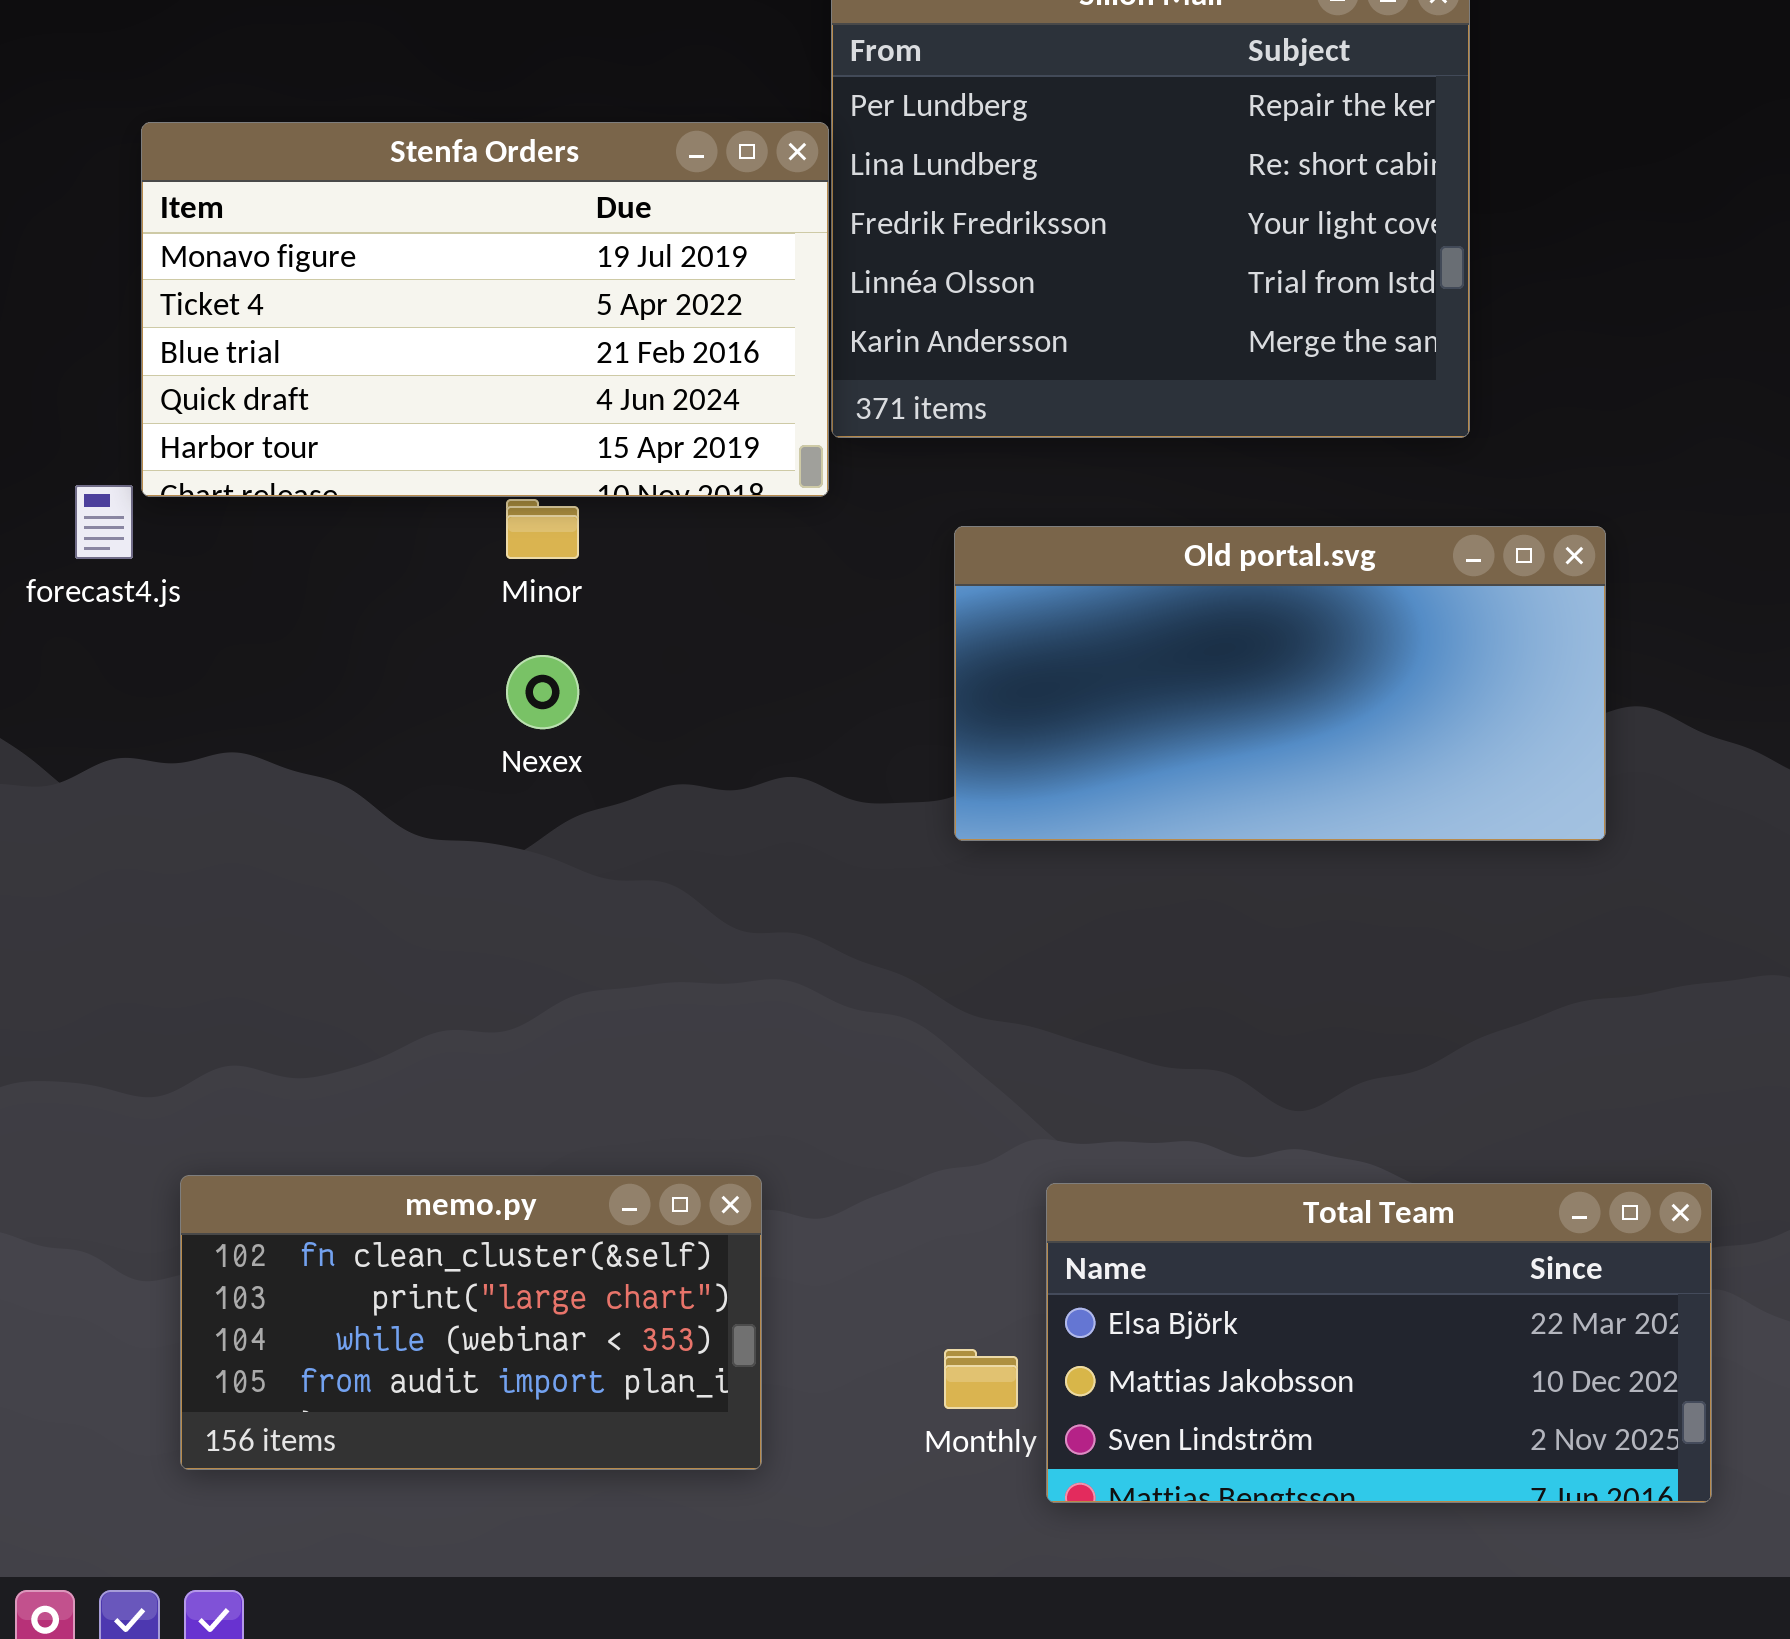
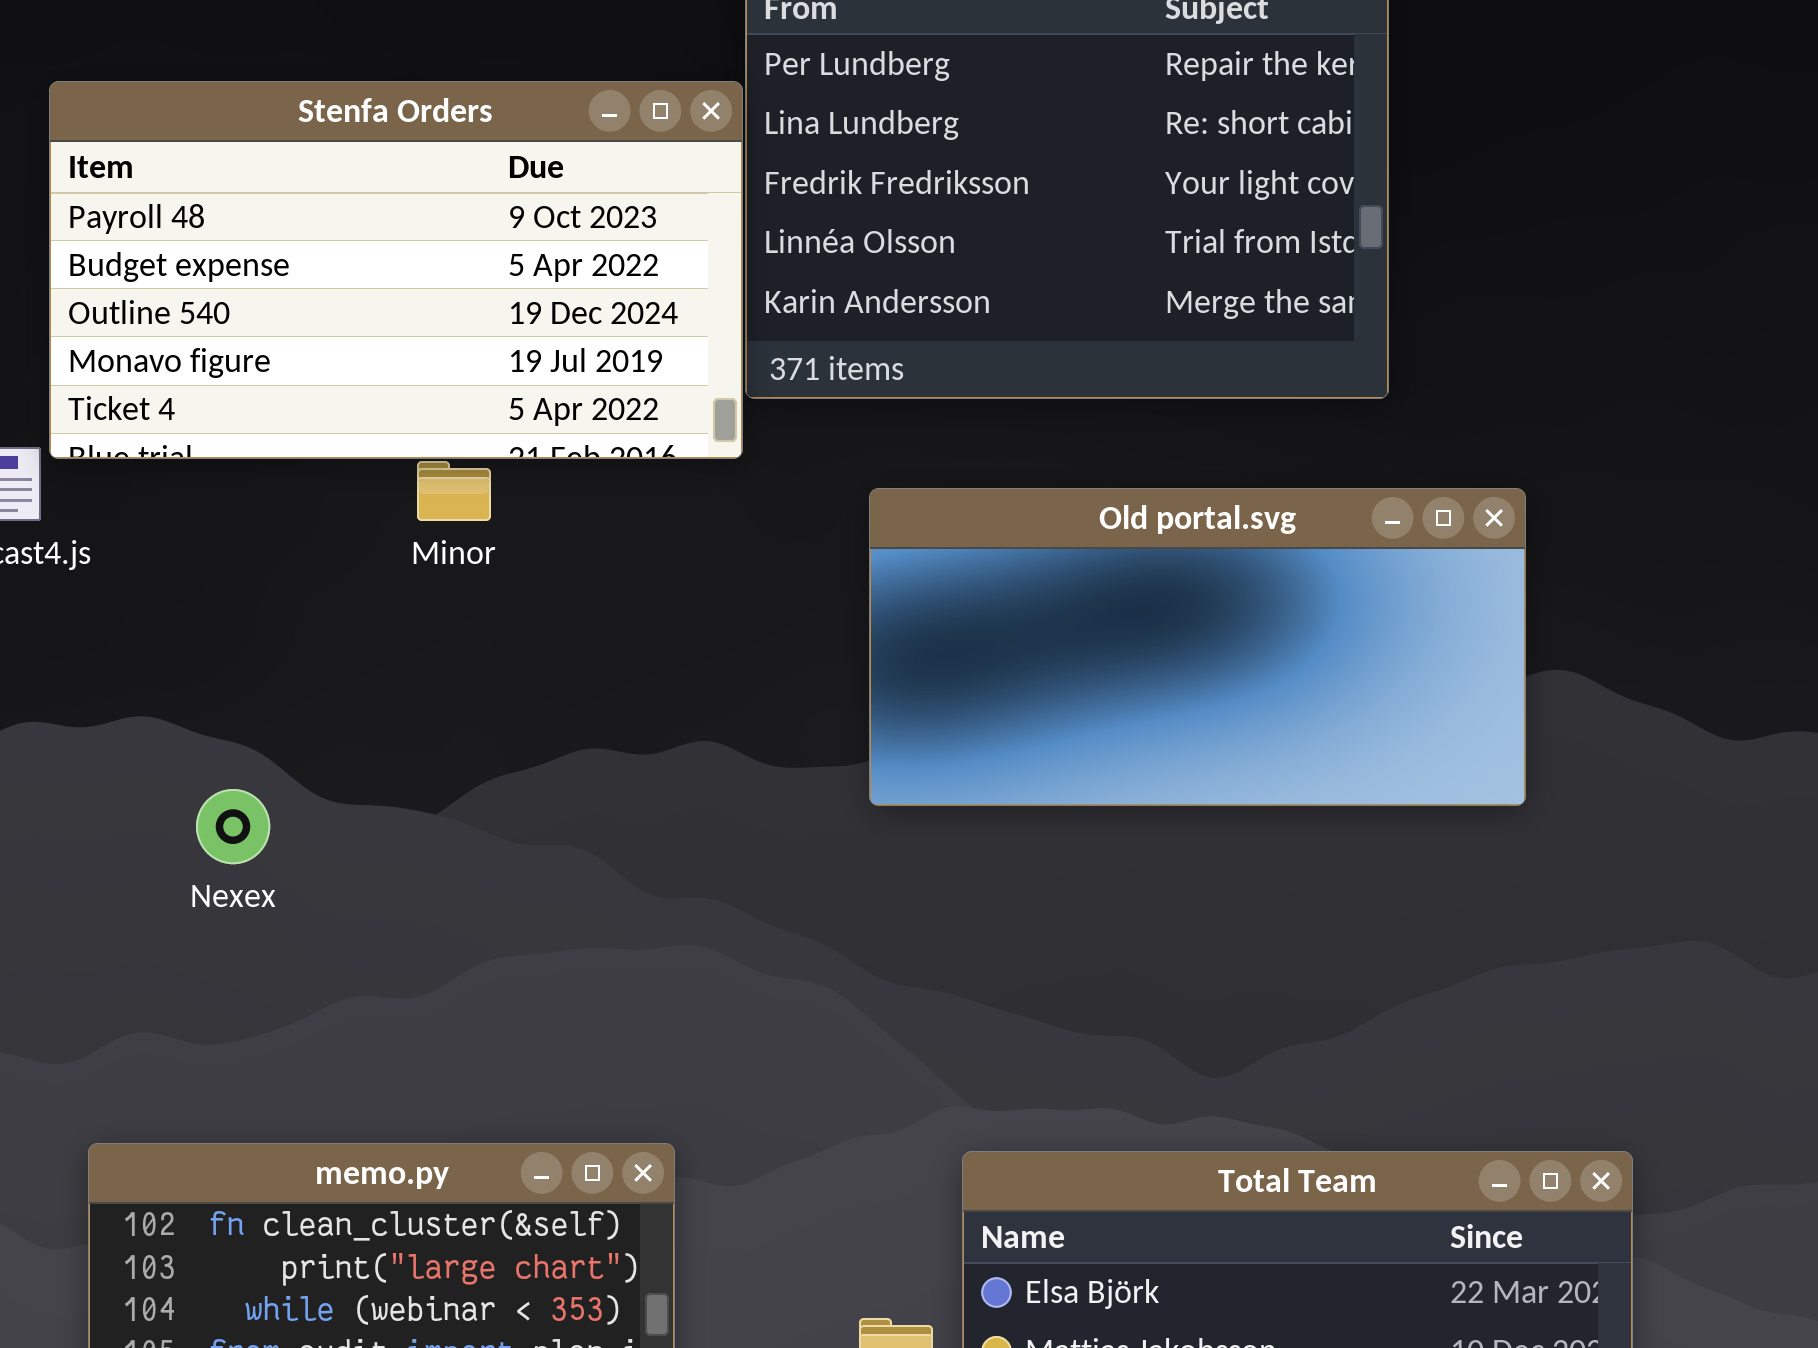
Stenfa Orders: [141,122,829,497] -> [49,81,743,459], scrolled up 3 rows
Nexex: [506,655,579,729] -> [196,789,270,864], moved

